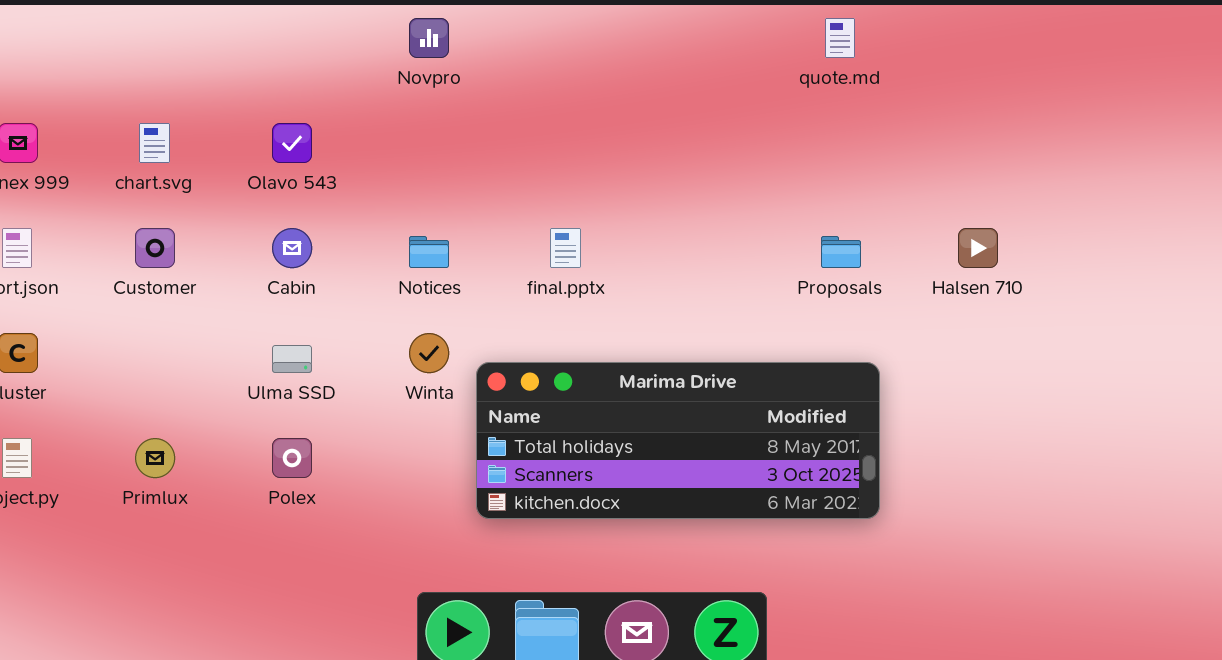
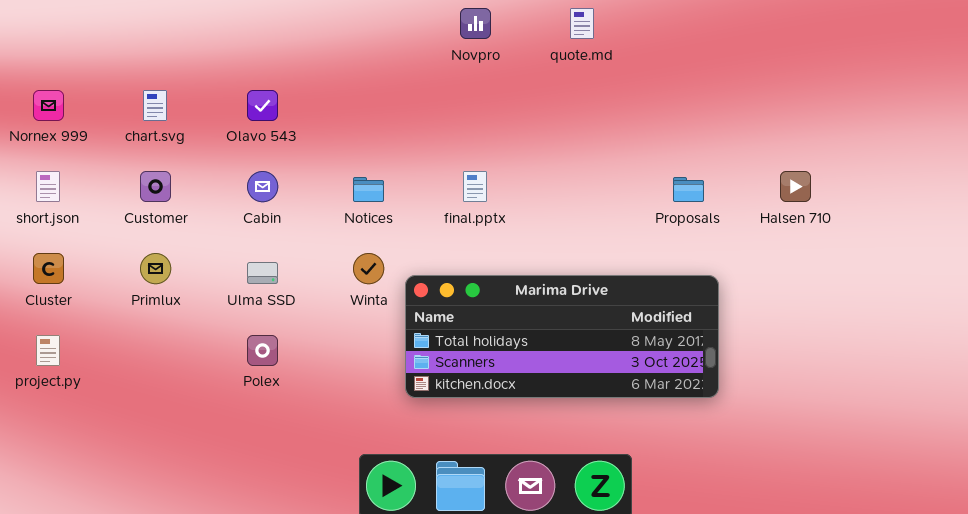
Novpro: [409,18,449,58] -> [460,8,491,39], moved
quote.md: [825,18,855,58] -> [570,8,594,39], moved
Primlux: [135,438,175,478] -> [140,253,171,284], moved

